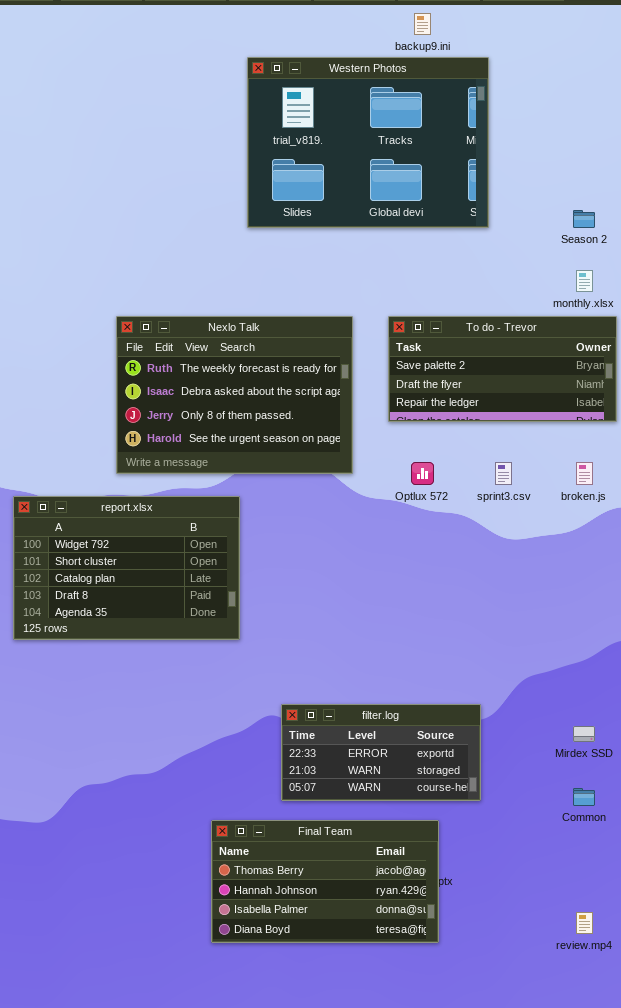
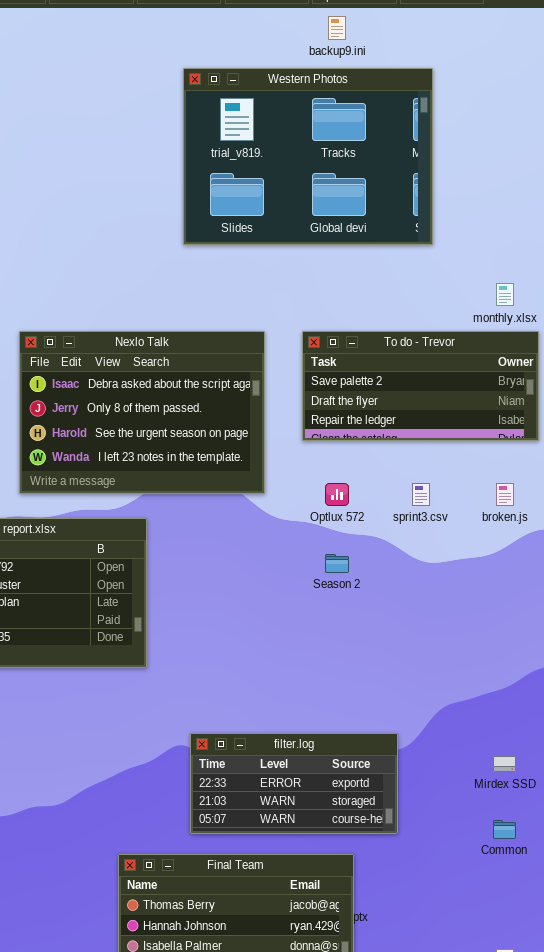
Western Photos: [247,57,489,228] -> [183,68,433,245], moved
Season 2: [573,210,595,228] -> [325,554,349,573], moved
Nexlo Talk: [116,316,353,474] -> [19,331,265,494], scrolled down 1 row

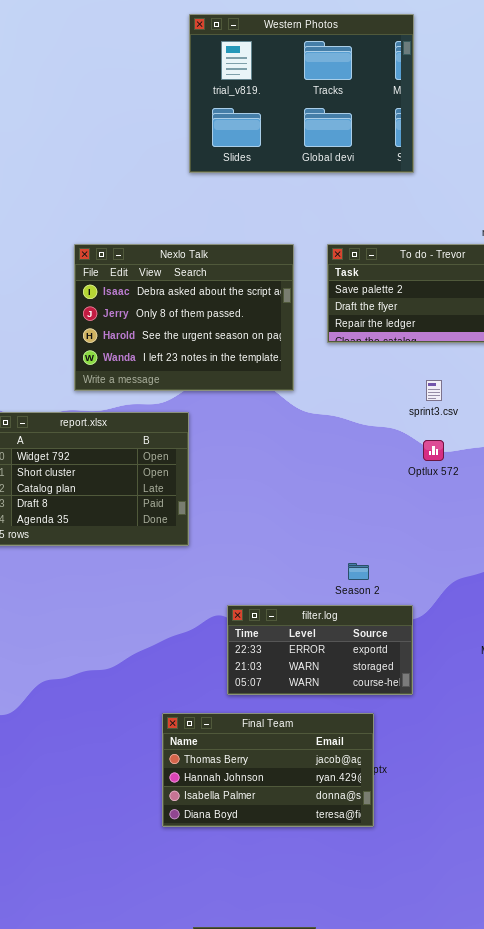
Western Photos: [183,68,433,245] -> [189,14,414,173], moved
Optlux 572: [325,483,349,506] -> [423,440,444,461], moved
Season 2: [325,554,349,573] -> [348,563,369,580], moved

